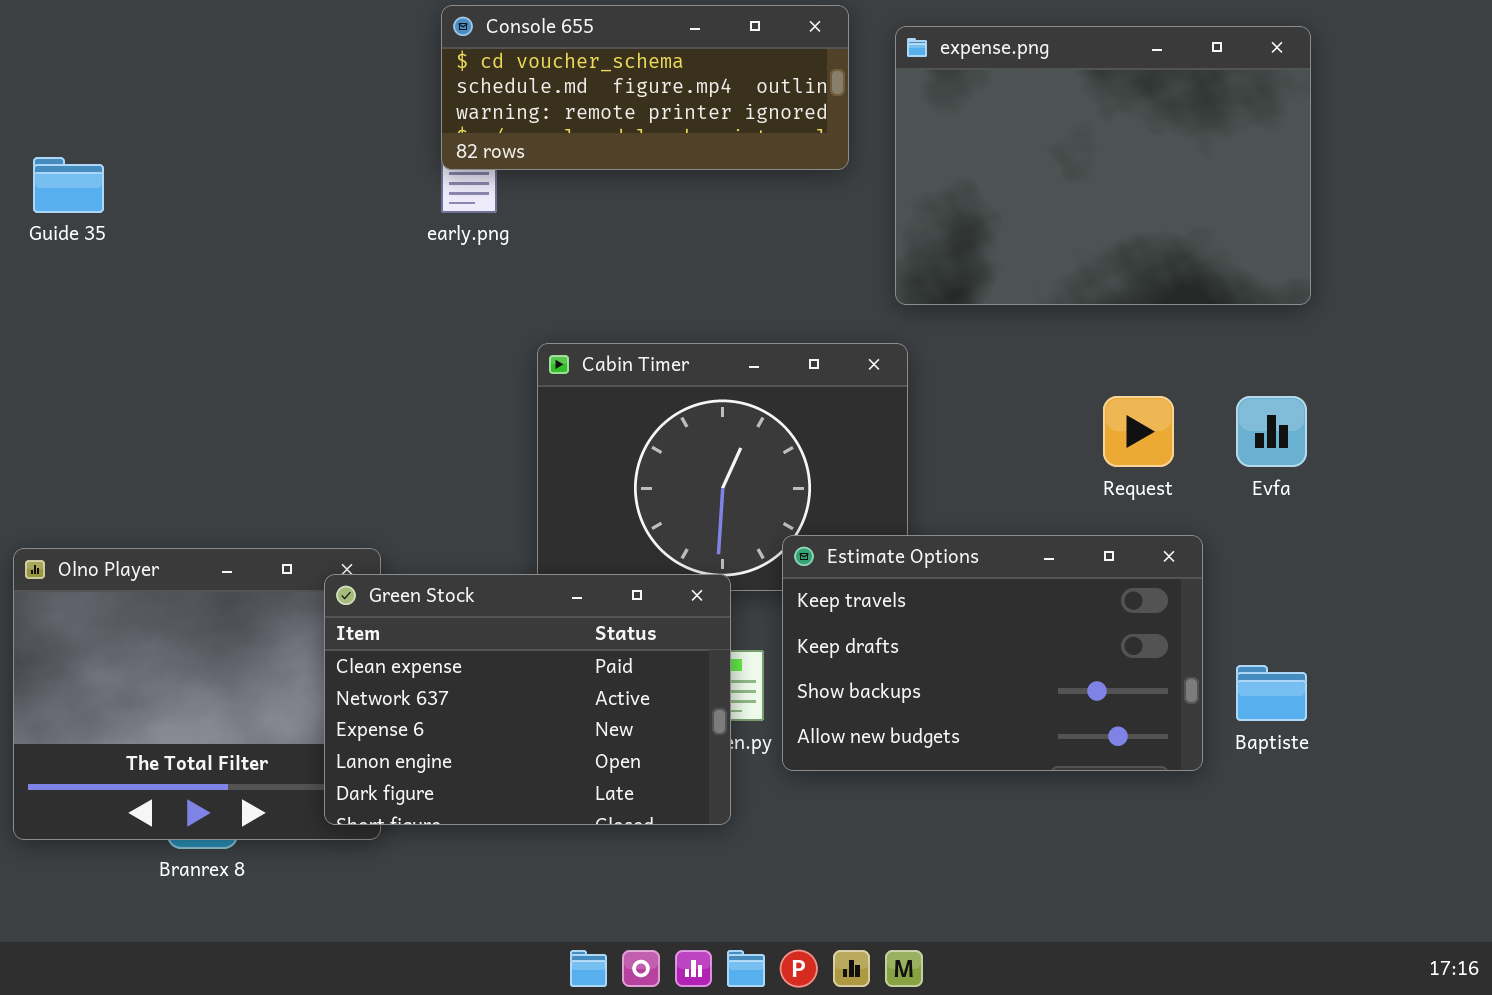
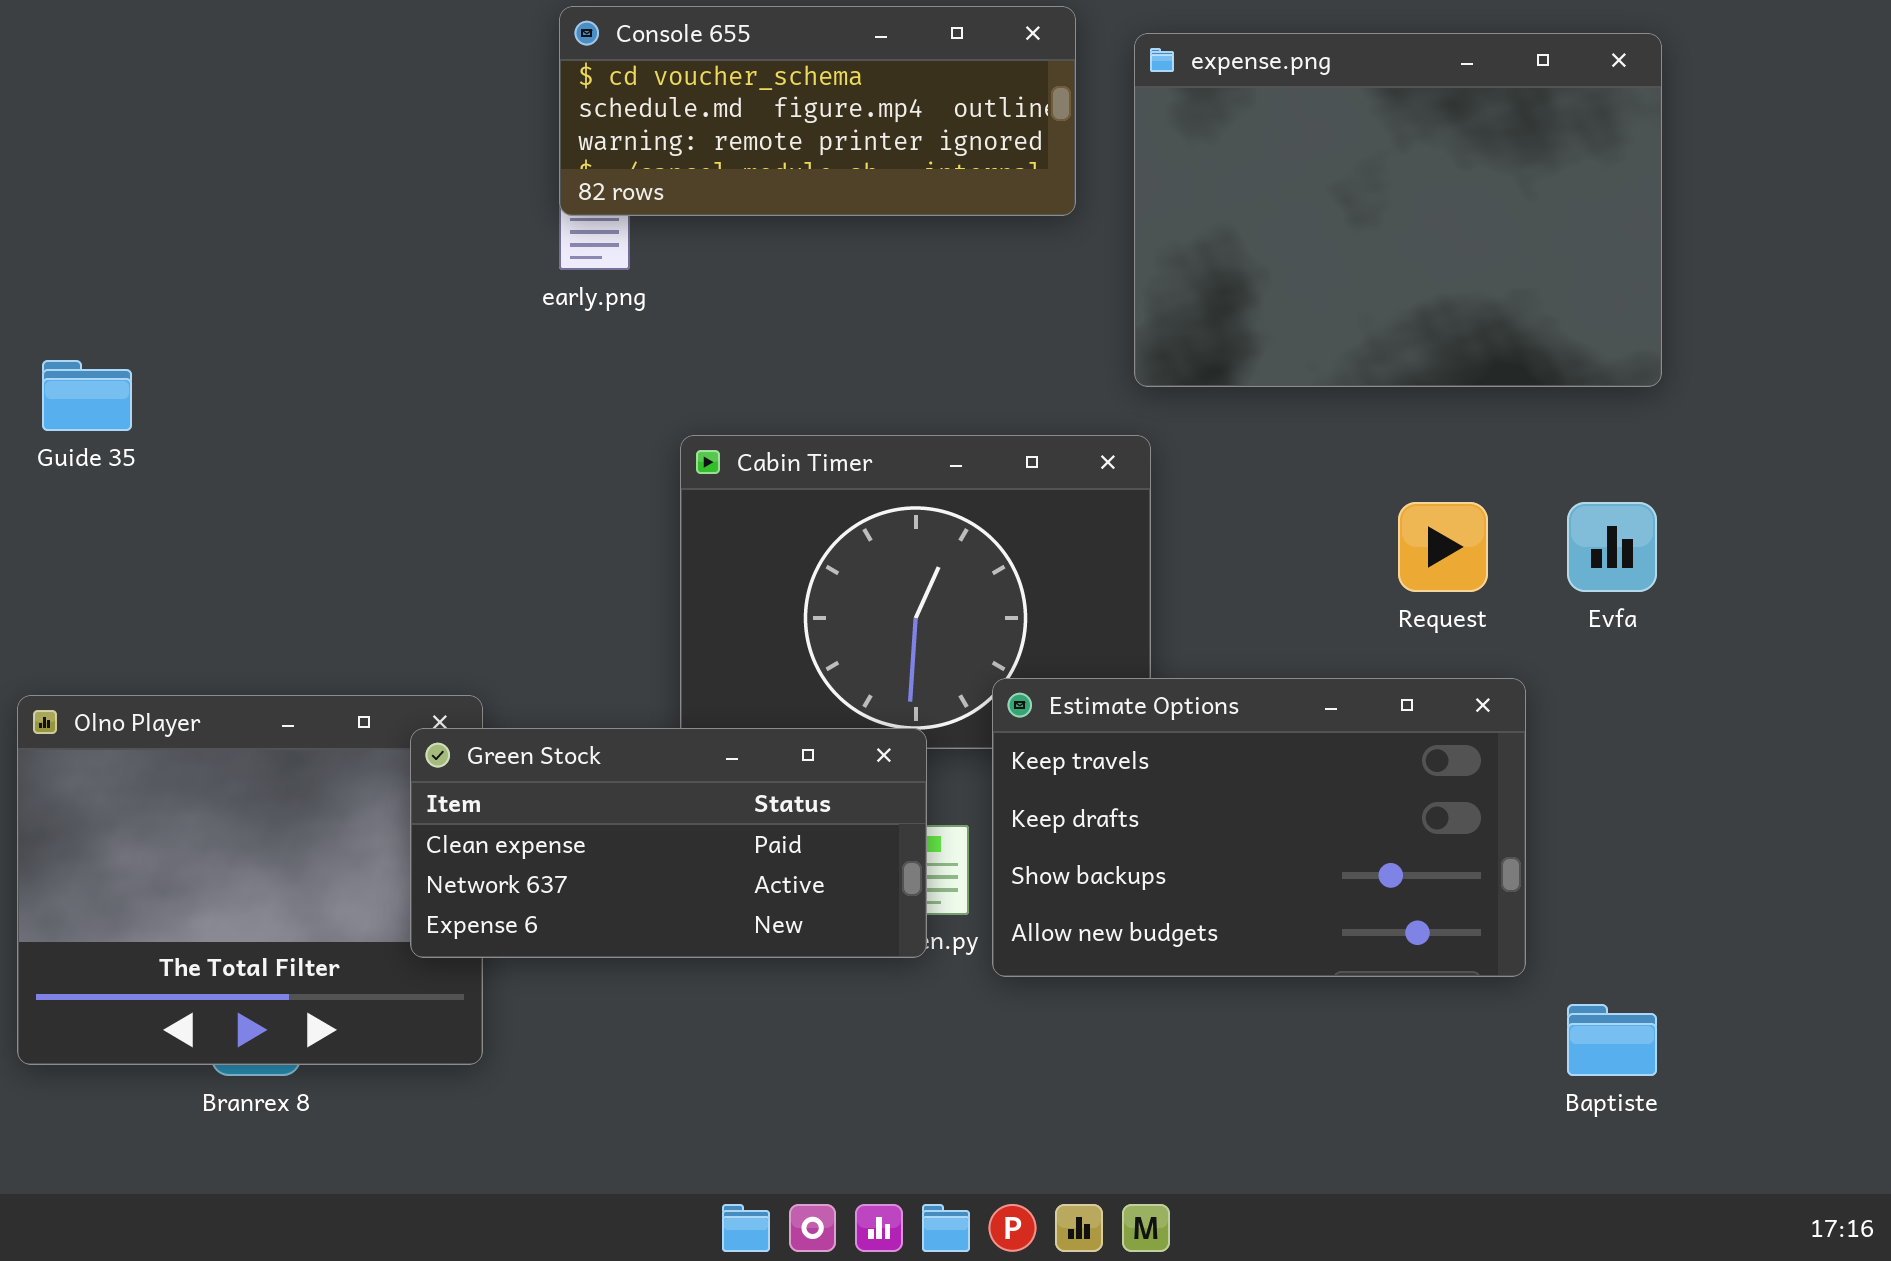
Guide 35: [33,157,104,213] -> [42,360,132,431], moved
Green Stock: [324,574,731,825] -> [410,728,927,958], resized
Baptiste: [1236,665,1307,721] -> [1567,1004,1657,1076], moved

